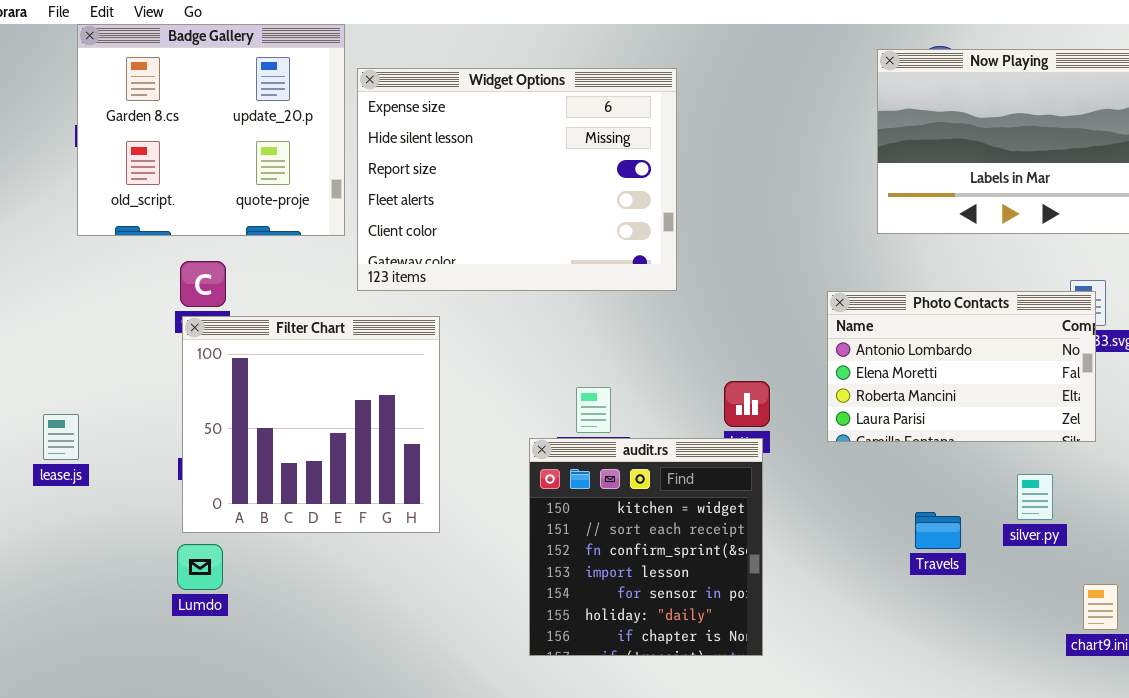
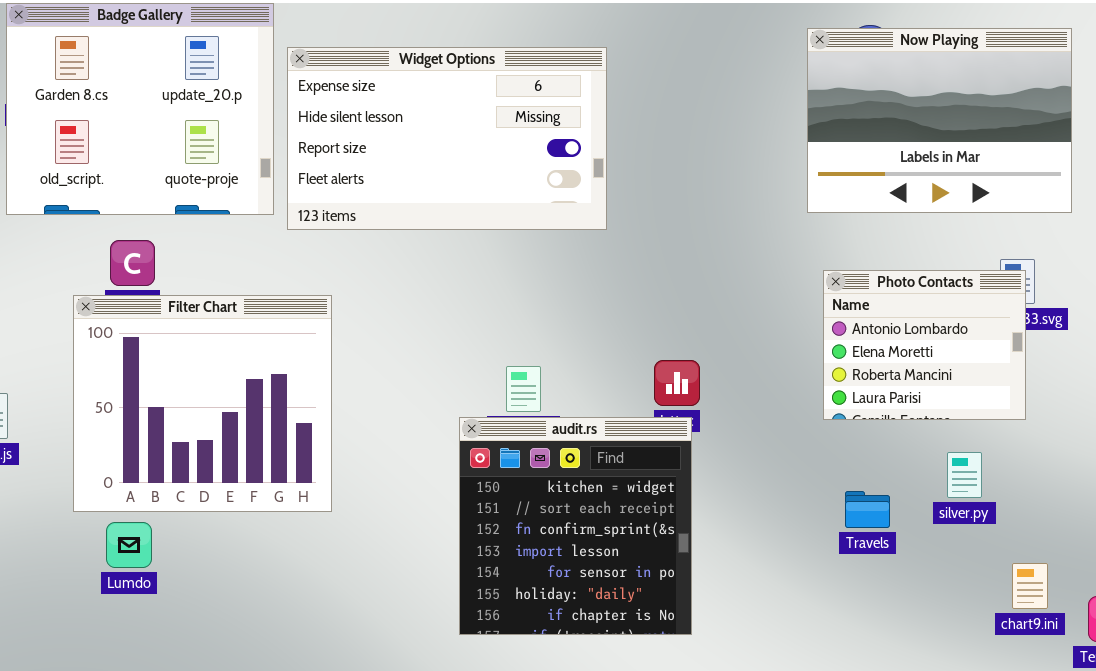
Widget Options: [357,68,677,291] -> [287,47,607,230], resized
Photo Contacts: [827,291,1096,442] -> [823,270,1026,420], resized
Filter Chart: [182,316,440,533] -> [73,295,332,512], moved

